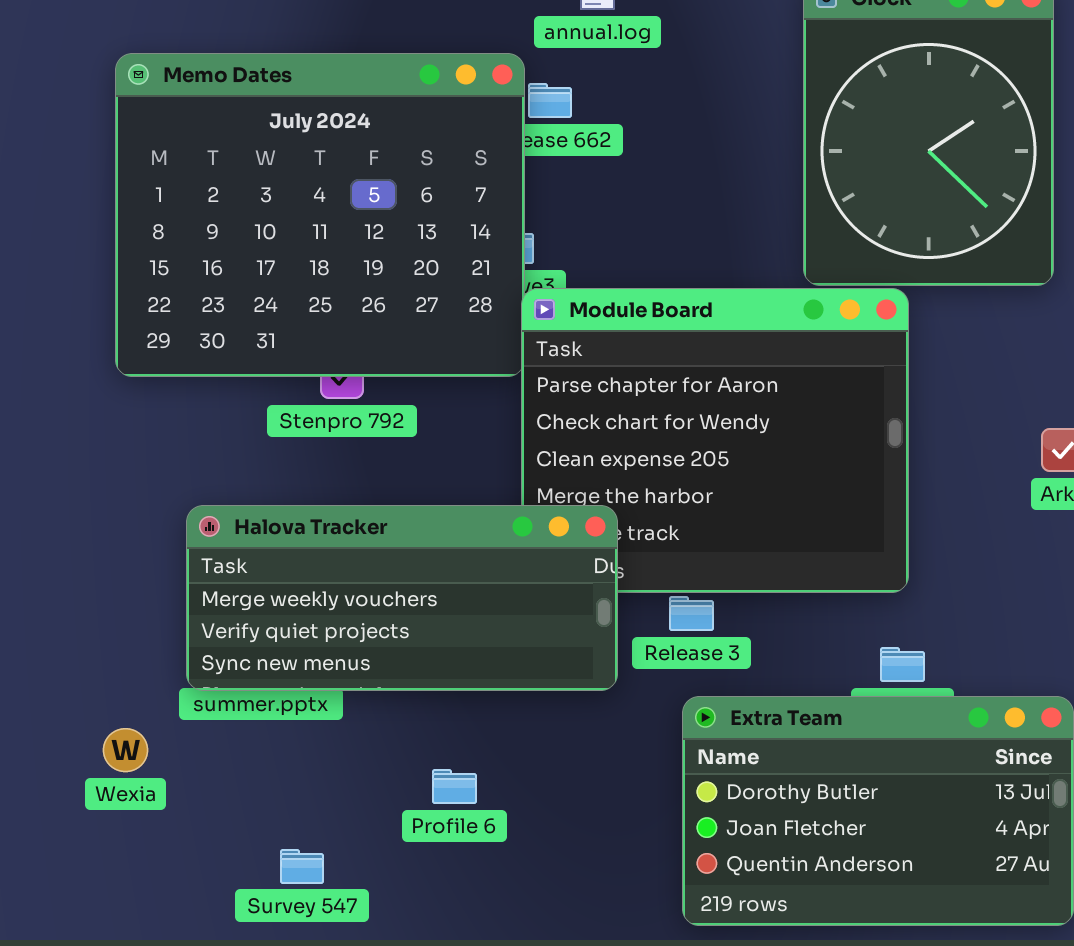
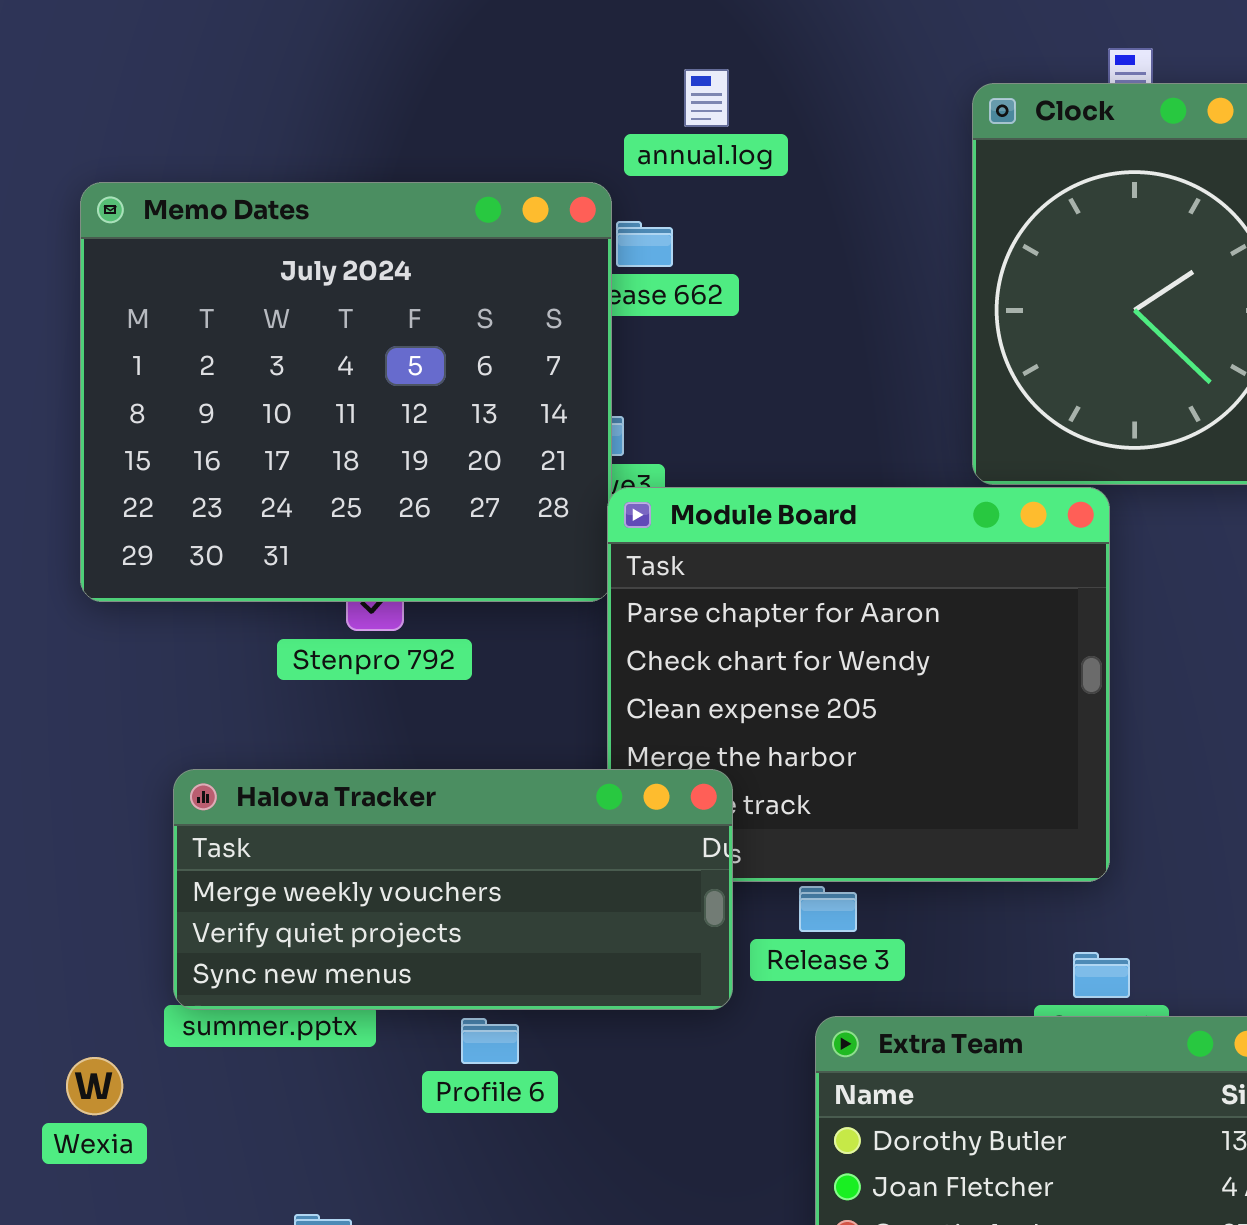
Profile 6: [432,769,477,804] -> [461,1018,519,1064], moved

